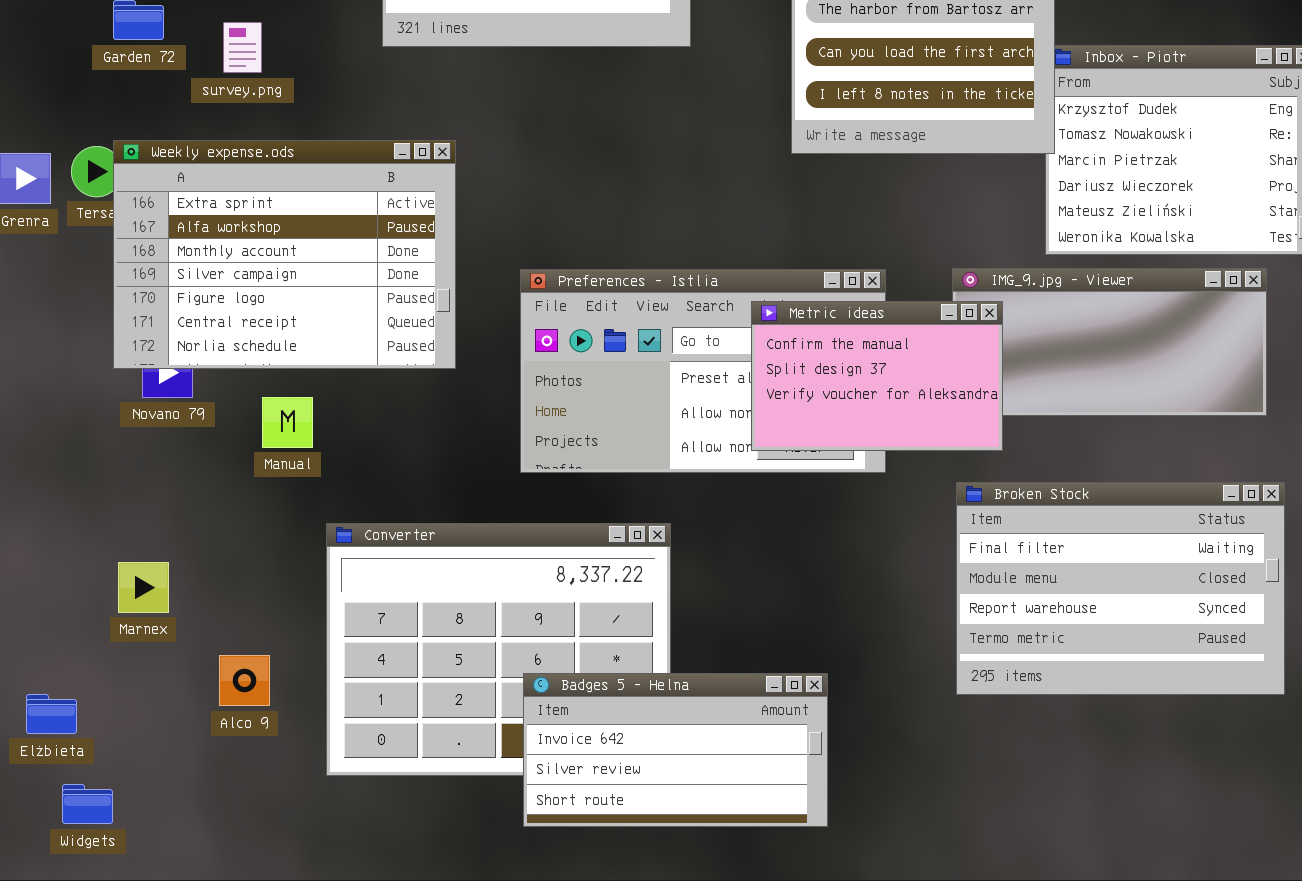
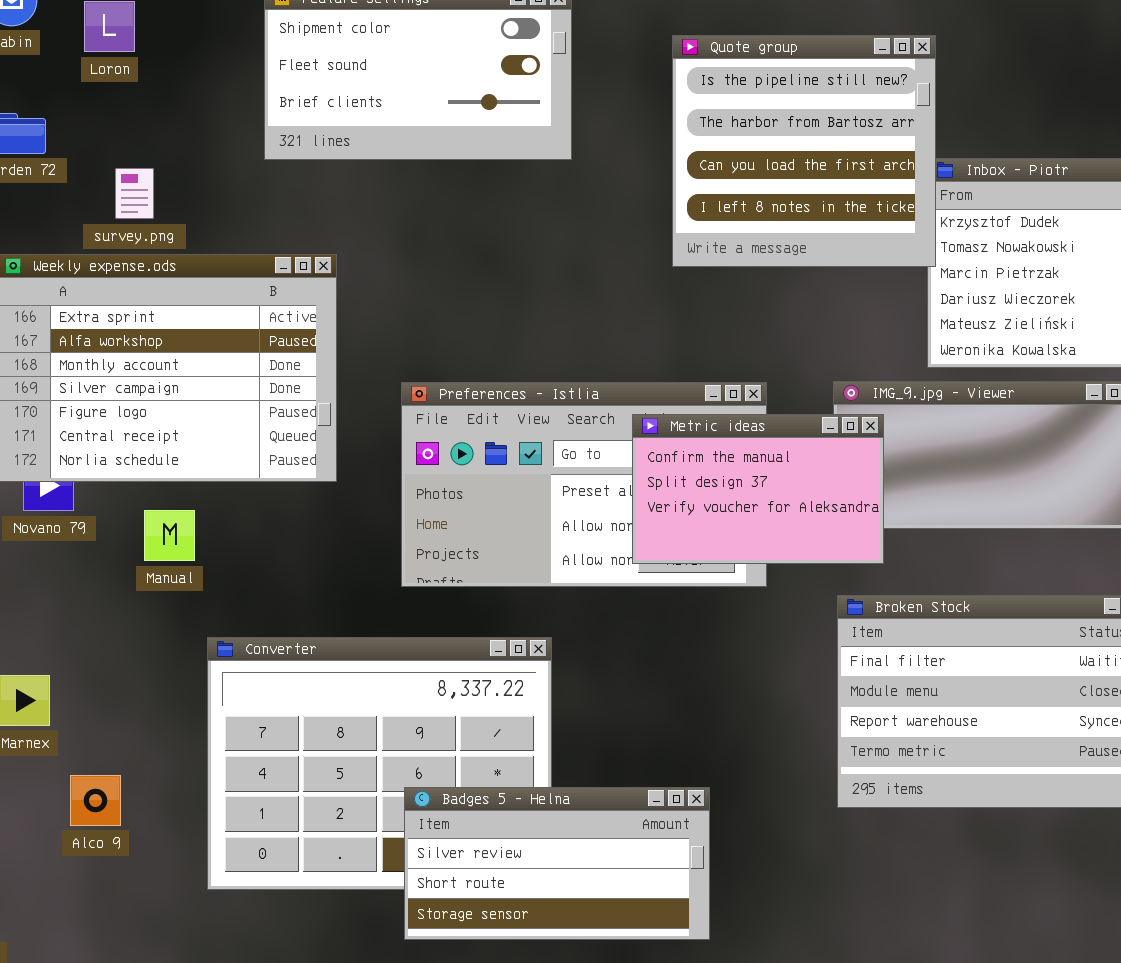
survey.png: [223,22,262,73] -> [115,168,154,219], moved
Alco 9: [219,655,270,706] -> [70,775,121,826], moved
Badges 5 - Helna: [523,673,828,827] -> [404,787,710,940], scrolled down 1 row

